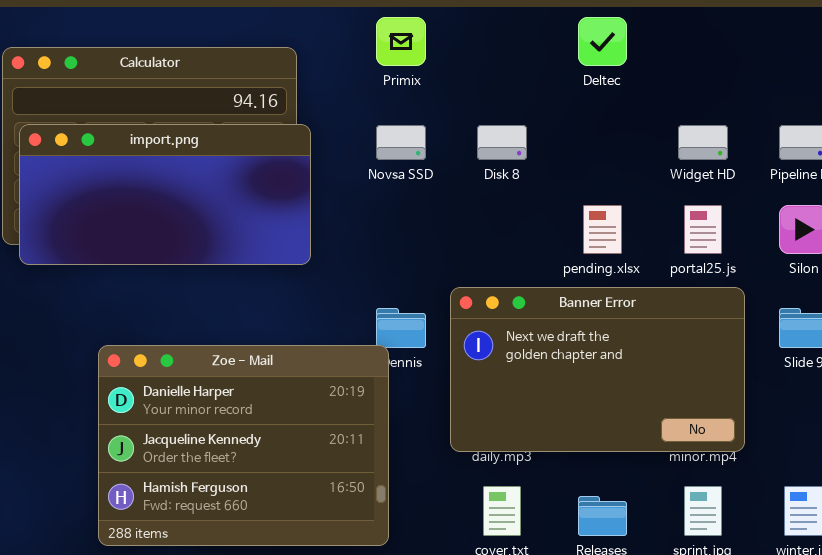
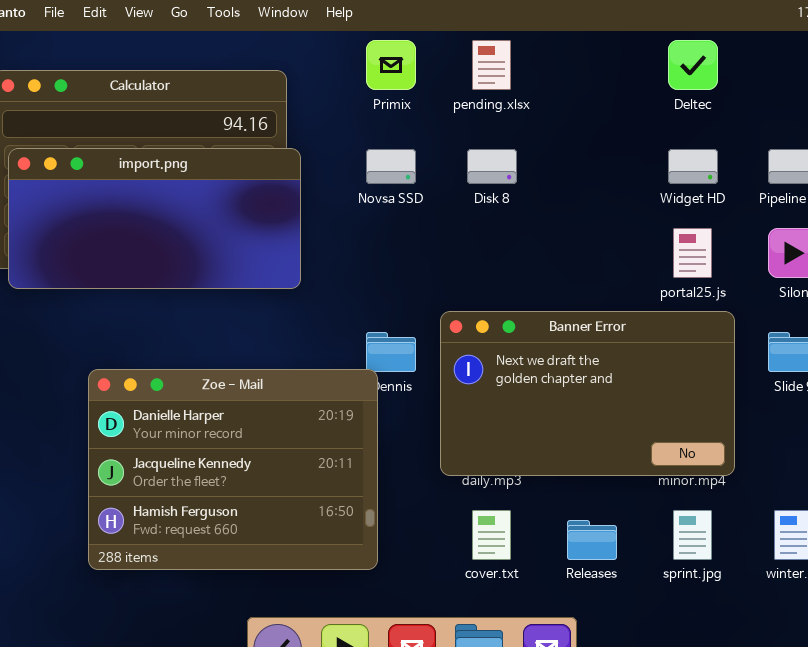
Deltec: [578,17,627,66] -> [668,40,718,90], moved
pending.xlsx: [583,205,622,254] -> [472,40,511,90], moved

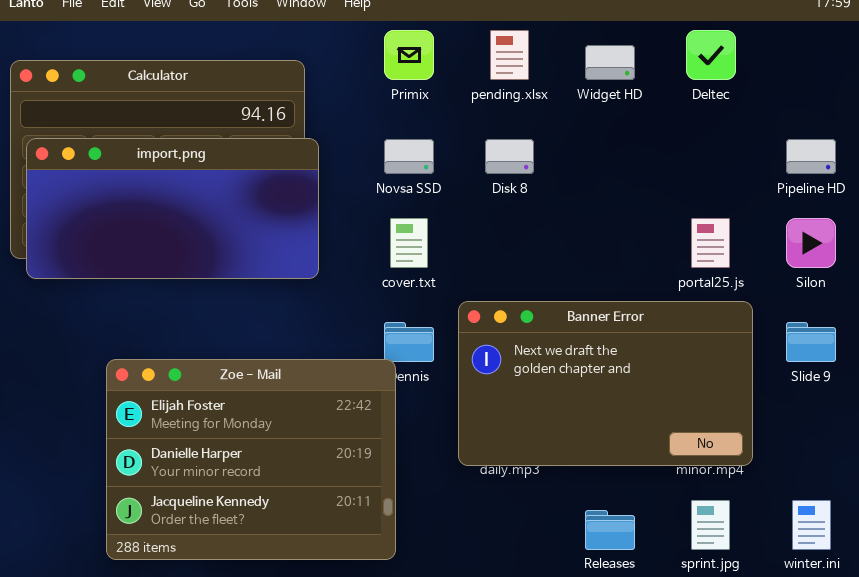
Widget HD: [668,149,718,184] -> [585,45,635,80], moved
Zoe - Mail: [88,369,378,570] -> [106,359,396,560], scrolled up 1 row
cover.txt: [472,510,511,560] -> [390,218,428,268], moved

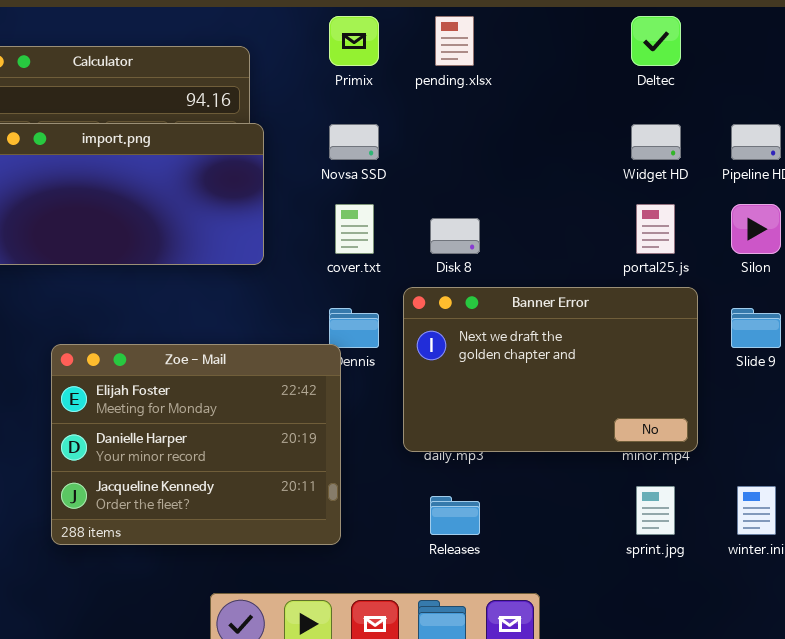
Widget HD: [585,45,635,80] -> [631,124,681,160], moved
Disk 8: [485,139,534,174] -> [430,218,480,254], moved
Releases: [585,510,635,550] -> [430,496,480,535], moved

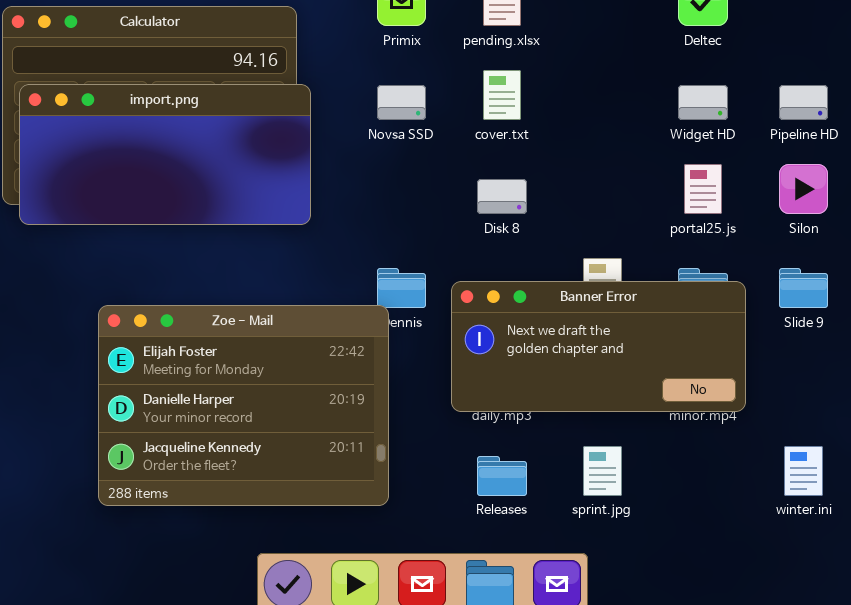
cover.txt: [335,204,374,254] -> [483,70,521,120], moved
Banner Error: [403,287,698,452] -> [451,281,746,412], resized
sprint.jpg: [636,486,675,535] -> [583,446,622,496], moved

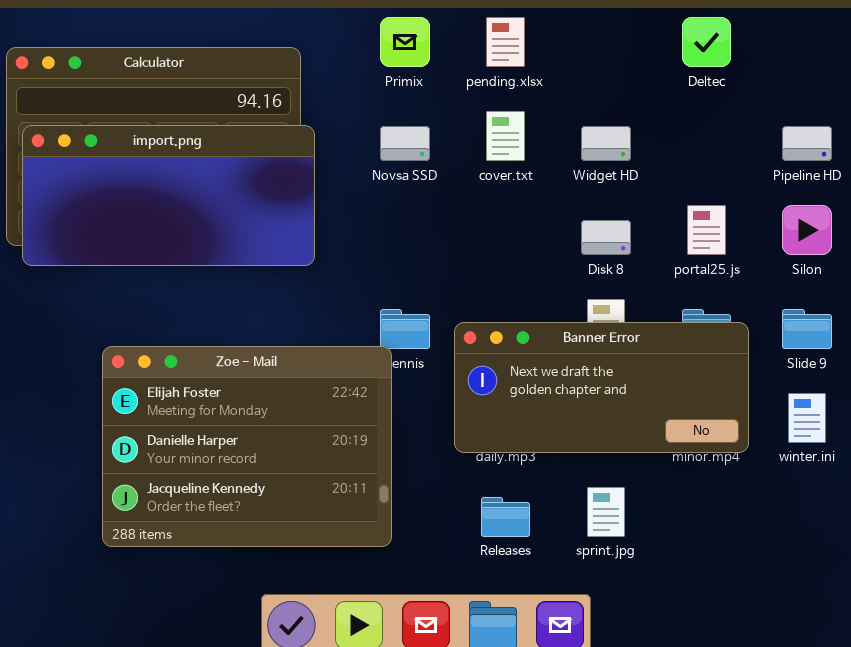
Widget HD: [678,85,728,120] -> [581,126,631,161], moved
Disk 8: [477,179,527,214] -> [581,220,631,255], moved
winter.ini: [784,446,823,496] -> [788,393,826,443], moved

